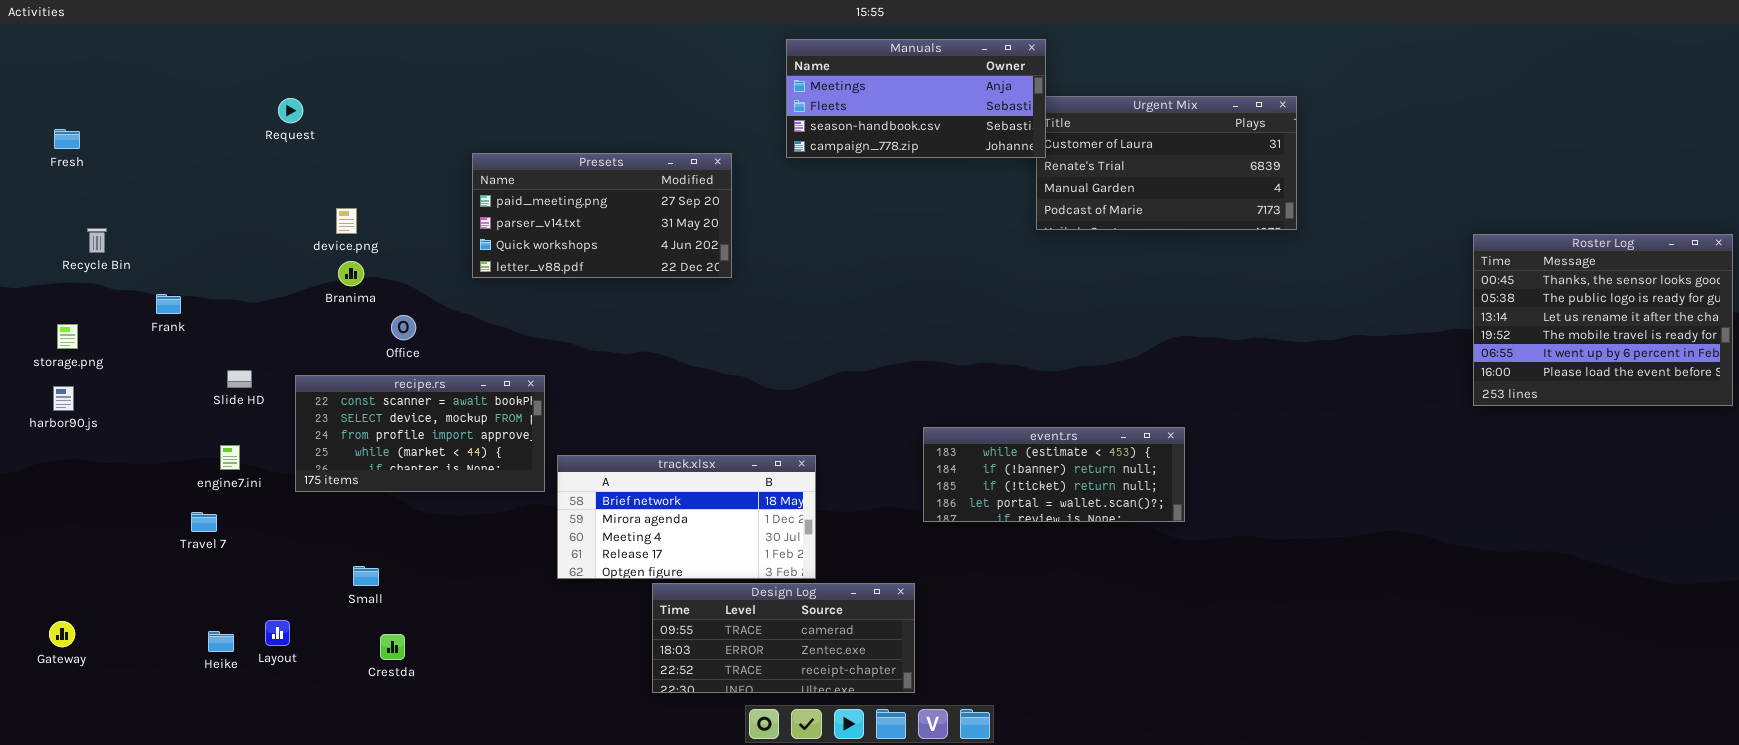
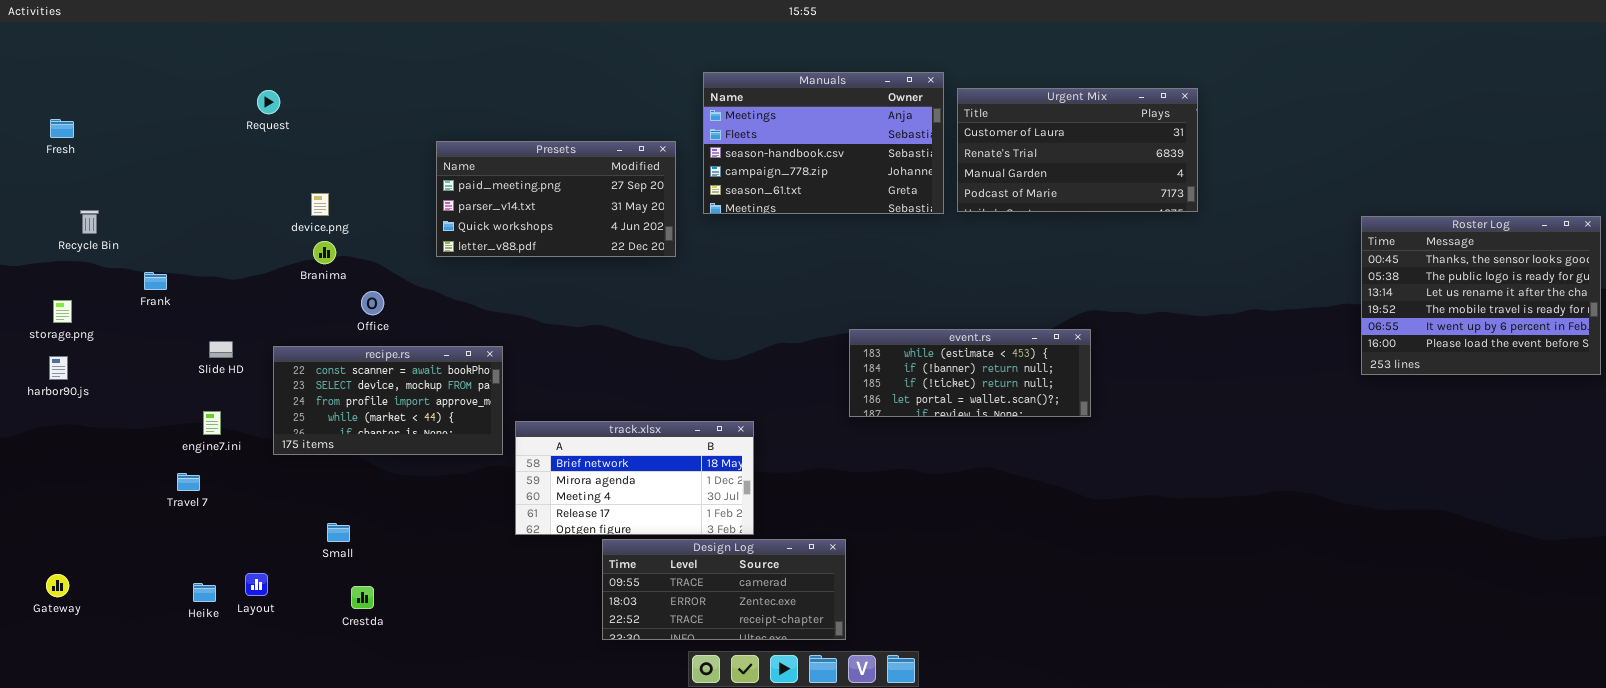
Manuals: [786,39,1046,158] -> [703,72,944,214], moved, resized
event.rs: [923,427,1185,522] -> [849,329,1091,417], moved

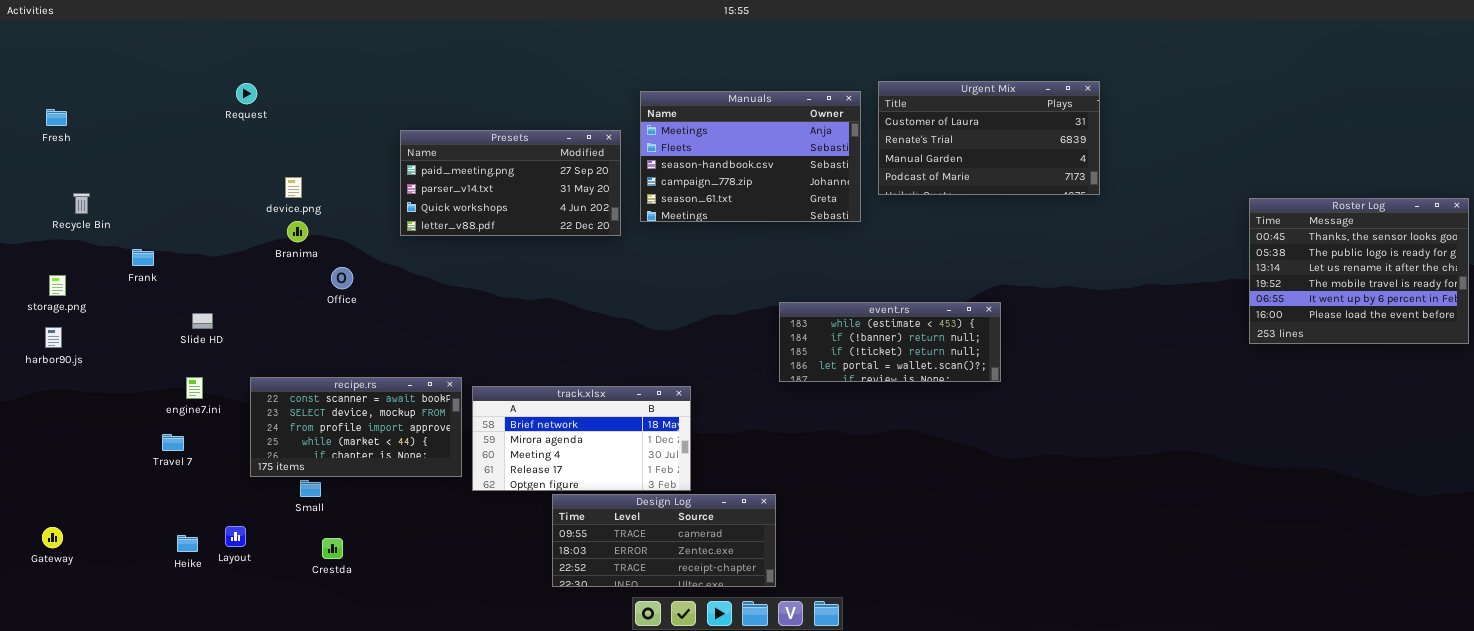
Manuals: [703,72,944,214] -> [640,91,861,222], moved
recipe.rs: [273,346,503,455] -> [250,377,462,477], moved

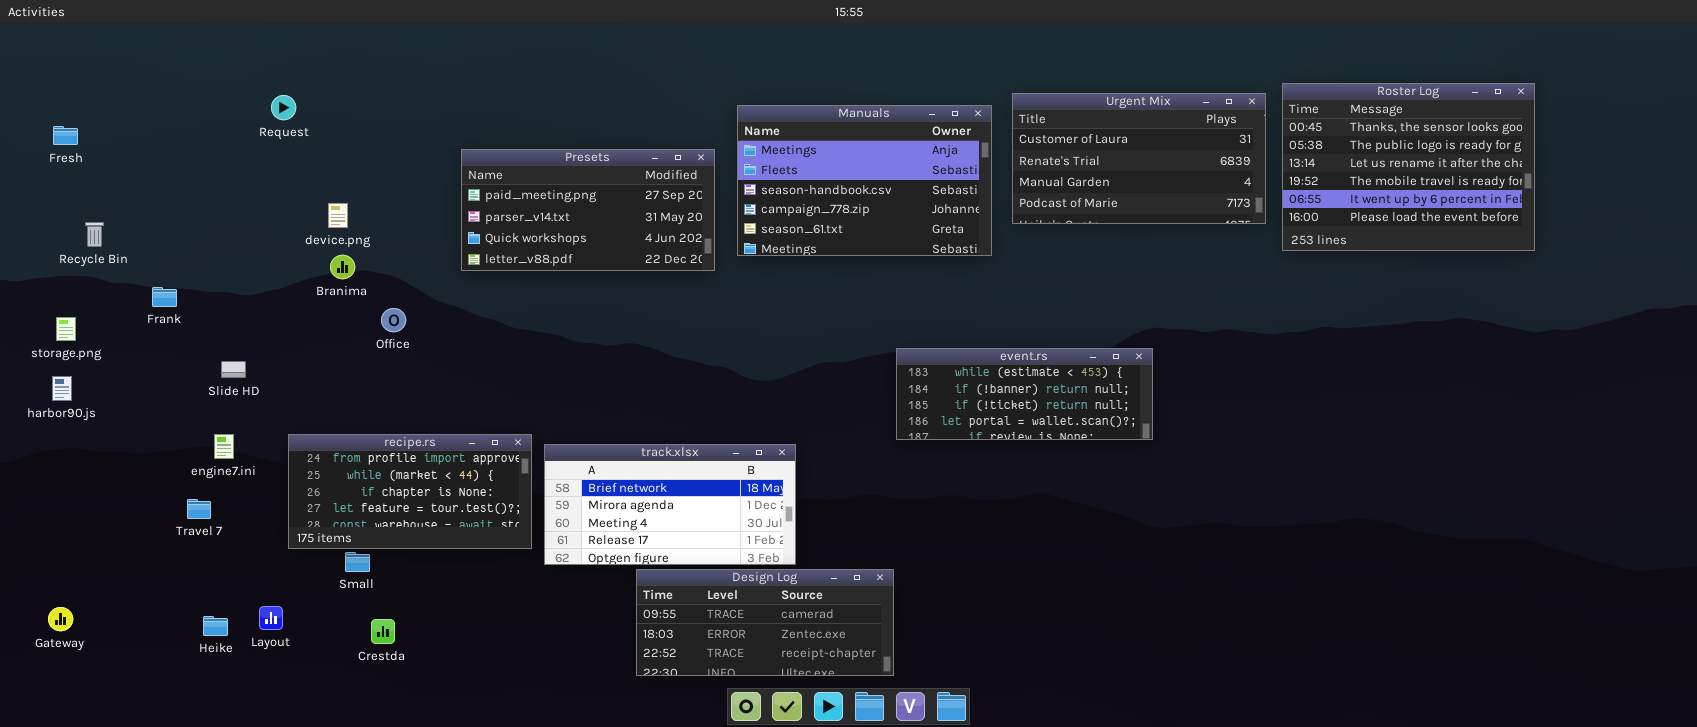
Roster Log: [1249,198,1469,344] -> [1282,83,1535,251], moved
recipe.rs: [250,377,462,477] -> [288,434,532,549], scrolled down 2 rows

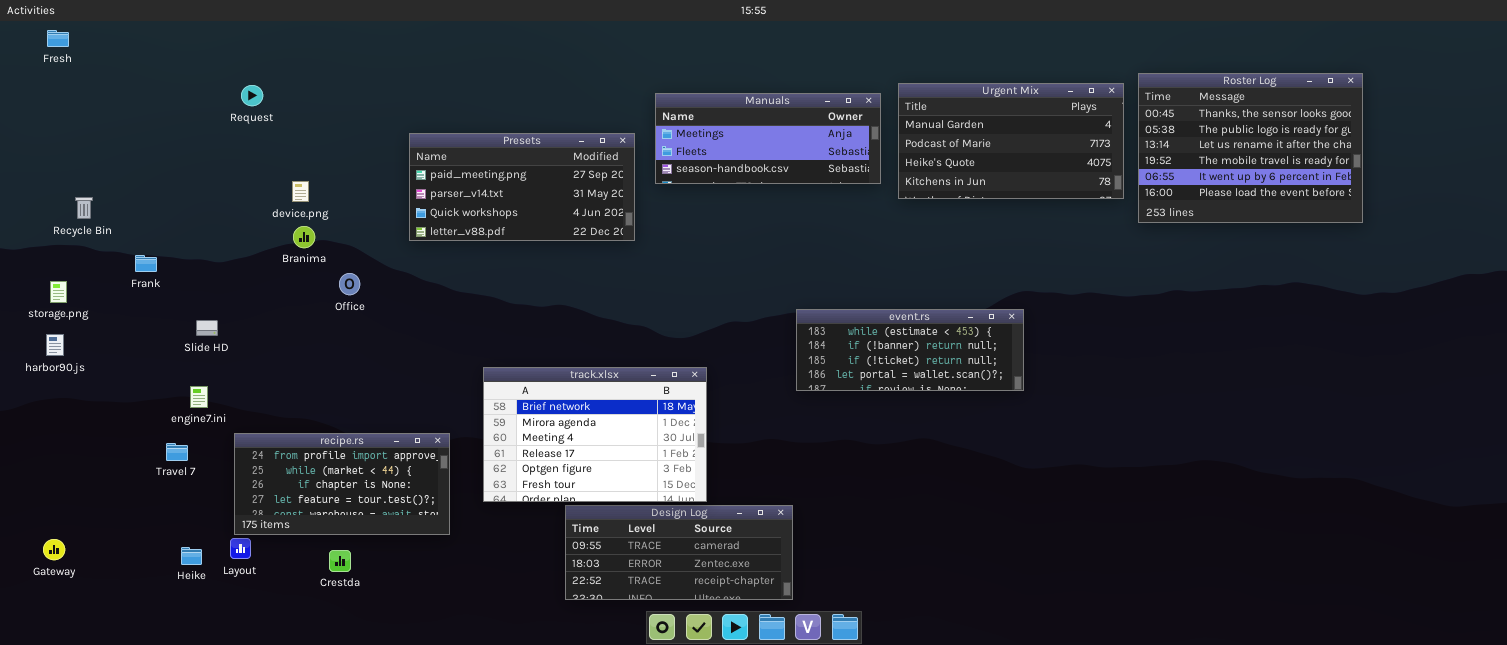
Urgent Mix: [1012,93,1266,224] -> [898,83,1124,199], scrolled down 2 rows
Manuals: [737,105,992,256] -> [655,93,881,184], resized
Fresh: [53,126,78,145] -> [47,30,69,47], moved
recipe.rs: [288,434,532,549] -> [234,433,450,535], moved
track.xlsx: [544,444,796,565] -> [483,367,707,502], resized

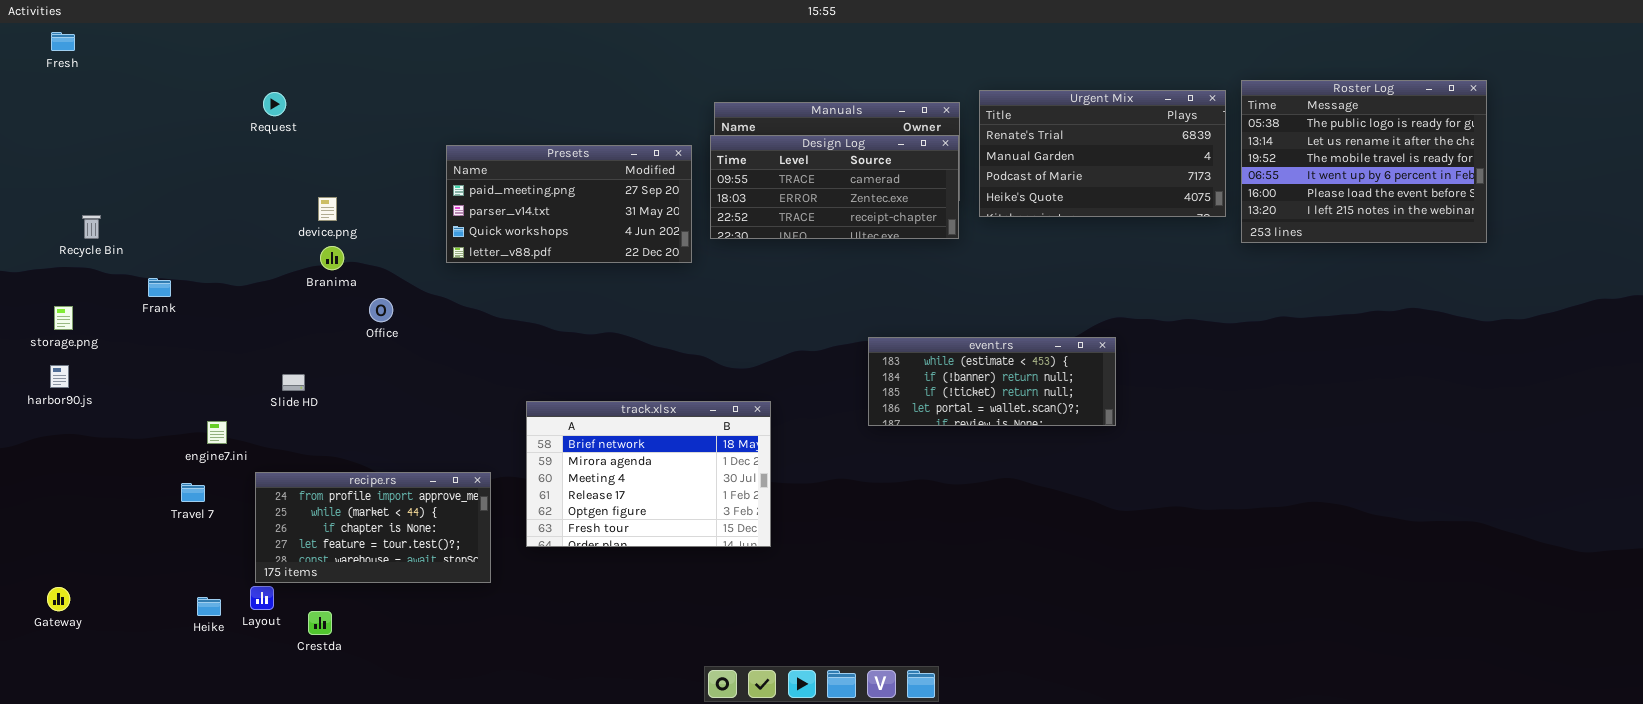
Roster Log: [1138,73,1363,223] -> [1241,80,1487,243], scrolled down 1 row
Urgent Mix: [898,83,1124,199] -> [979,90,1226,217], scrolled up 1 row
Slide HD: [196,320,218,336] -> [282,374,305,391], moved
Design Log: [565,505,793,600] -> [710,135,959,239], moved
Crestda: [329,550,351,572] -> [308,611,332,635], moved

